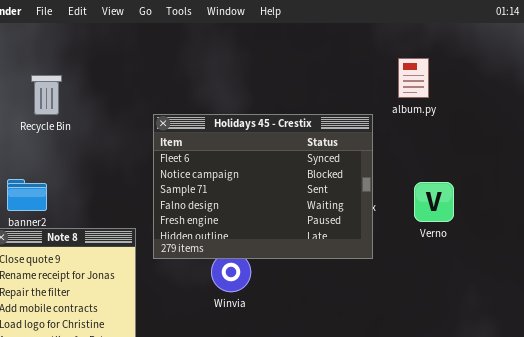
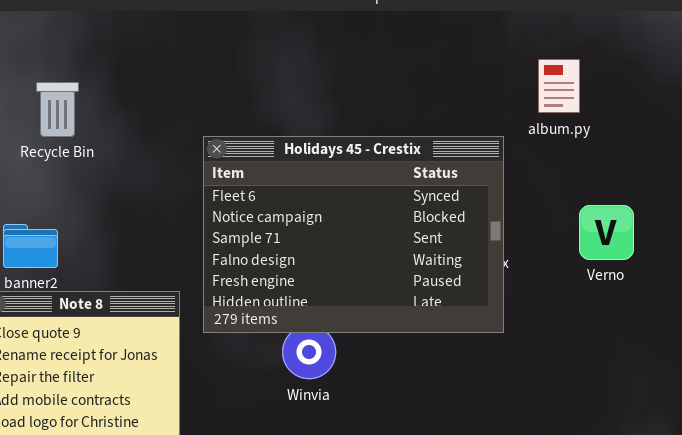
Verno: [414,182,454,222] -> [579,205,634,260], moved

